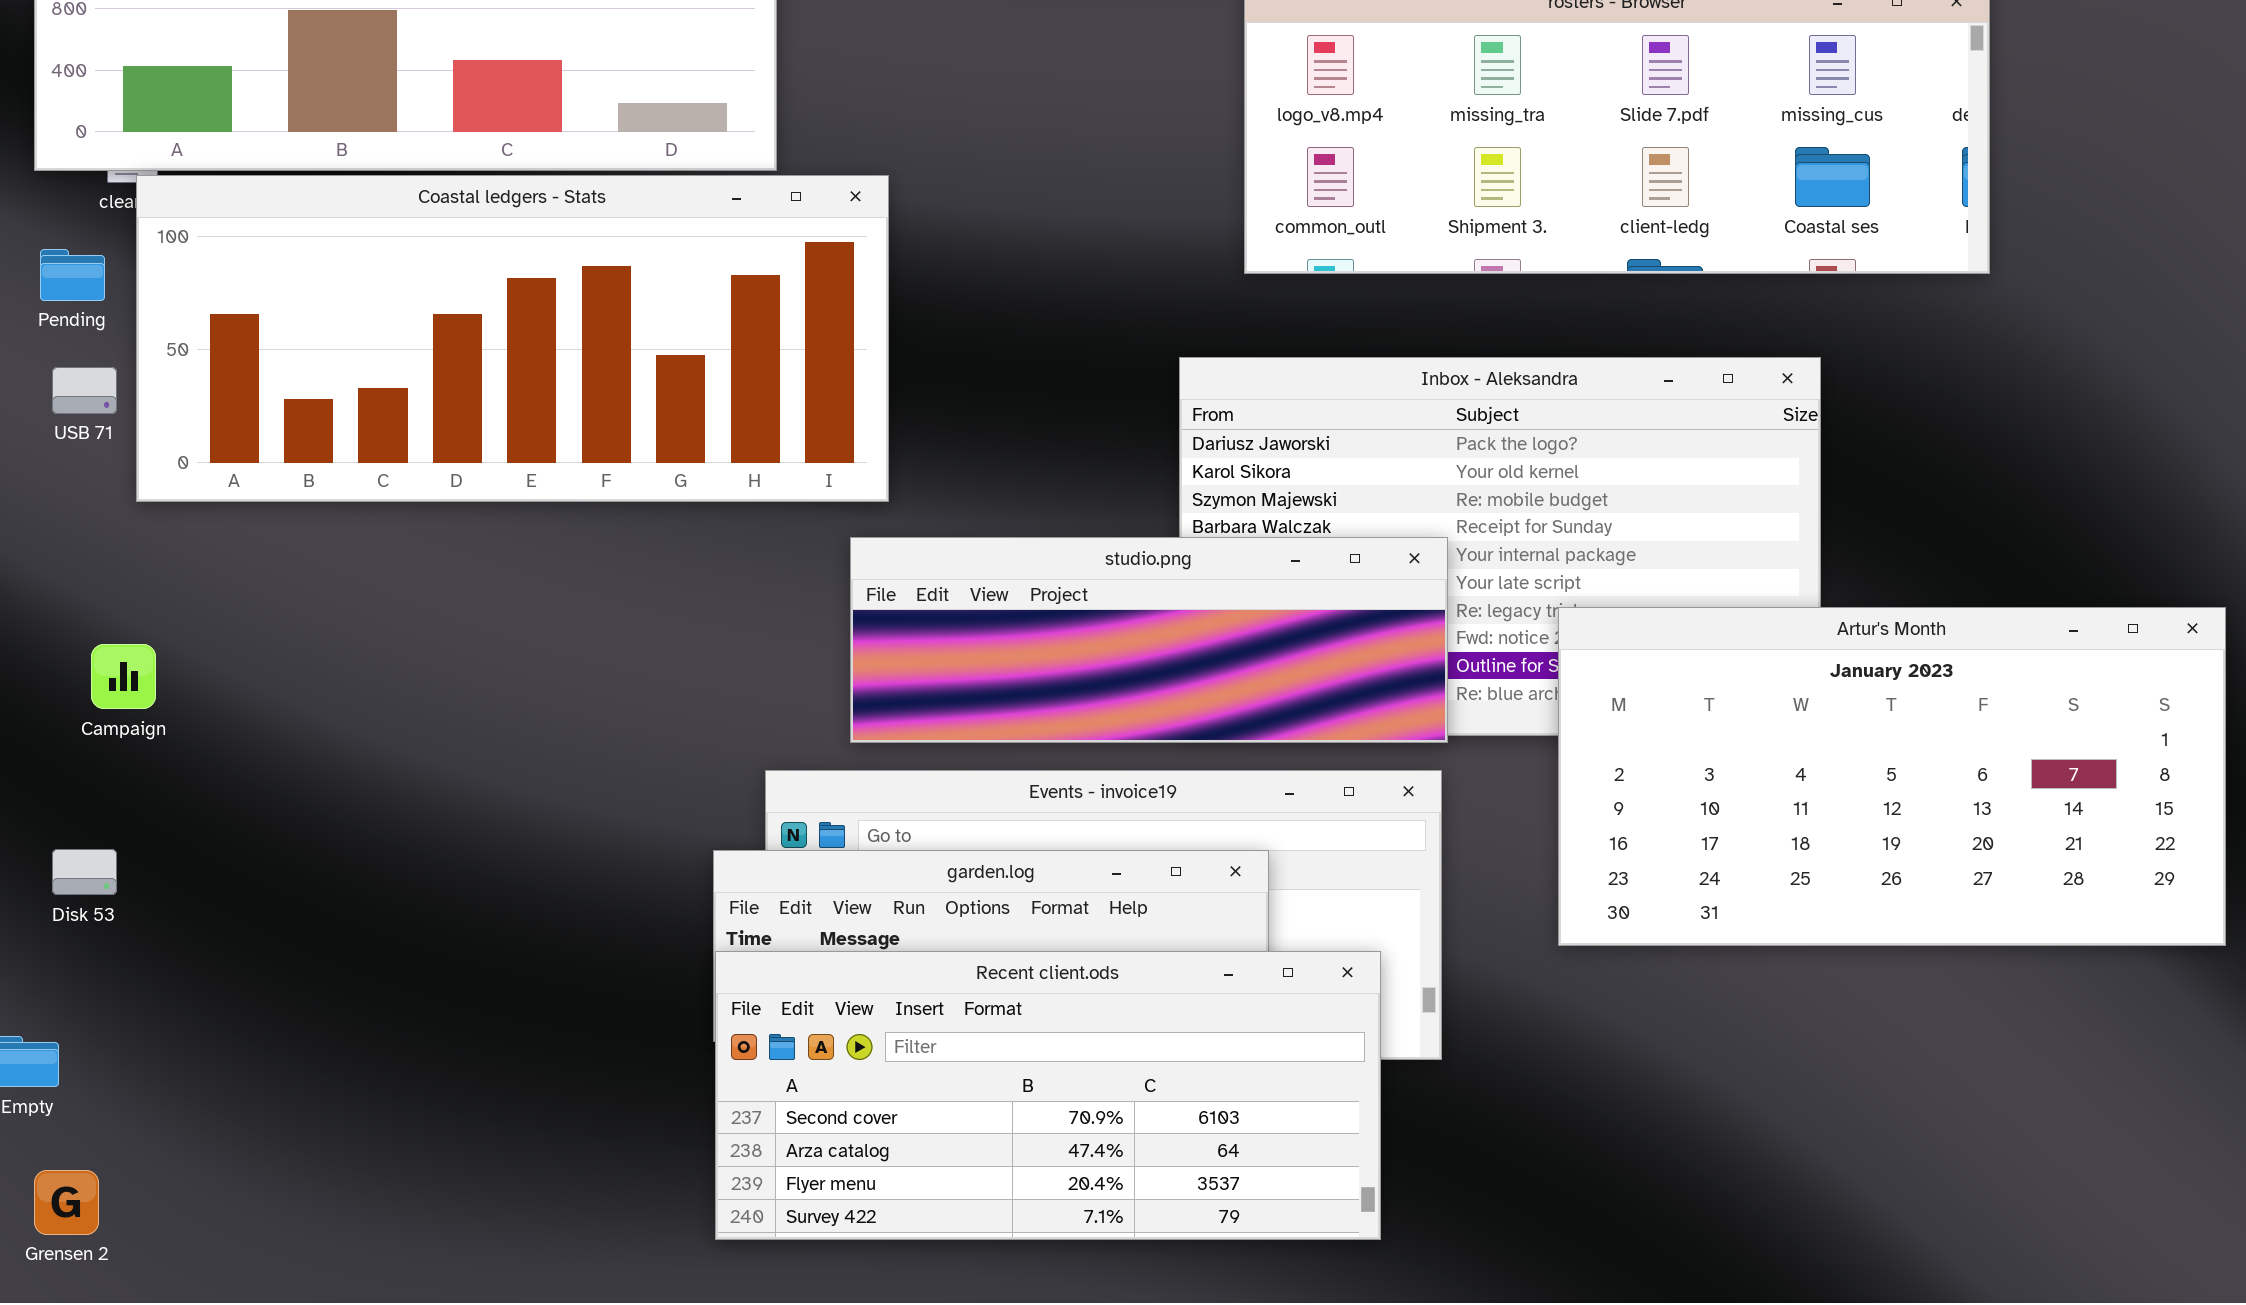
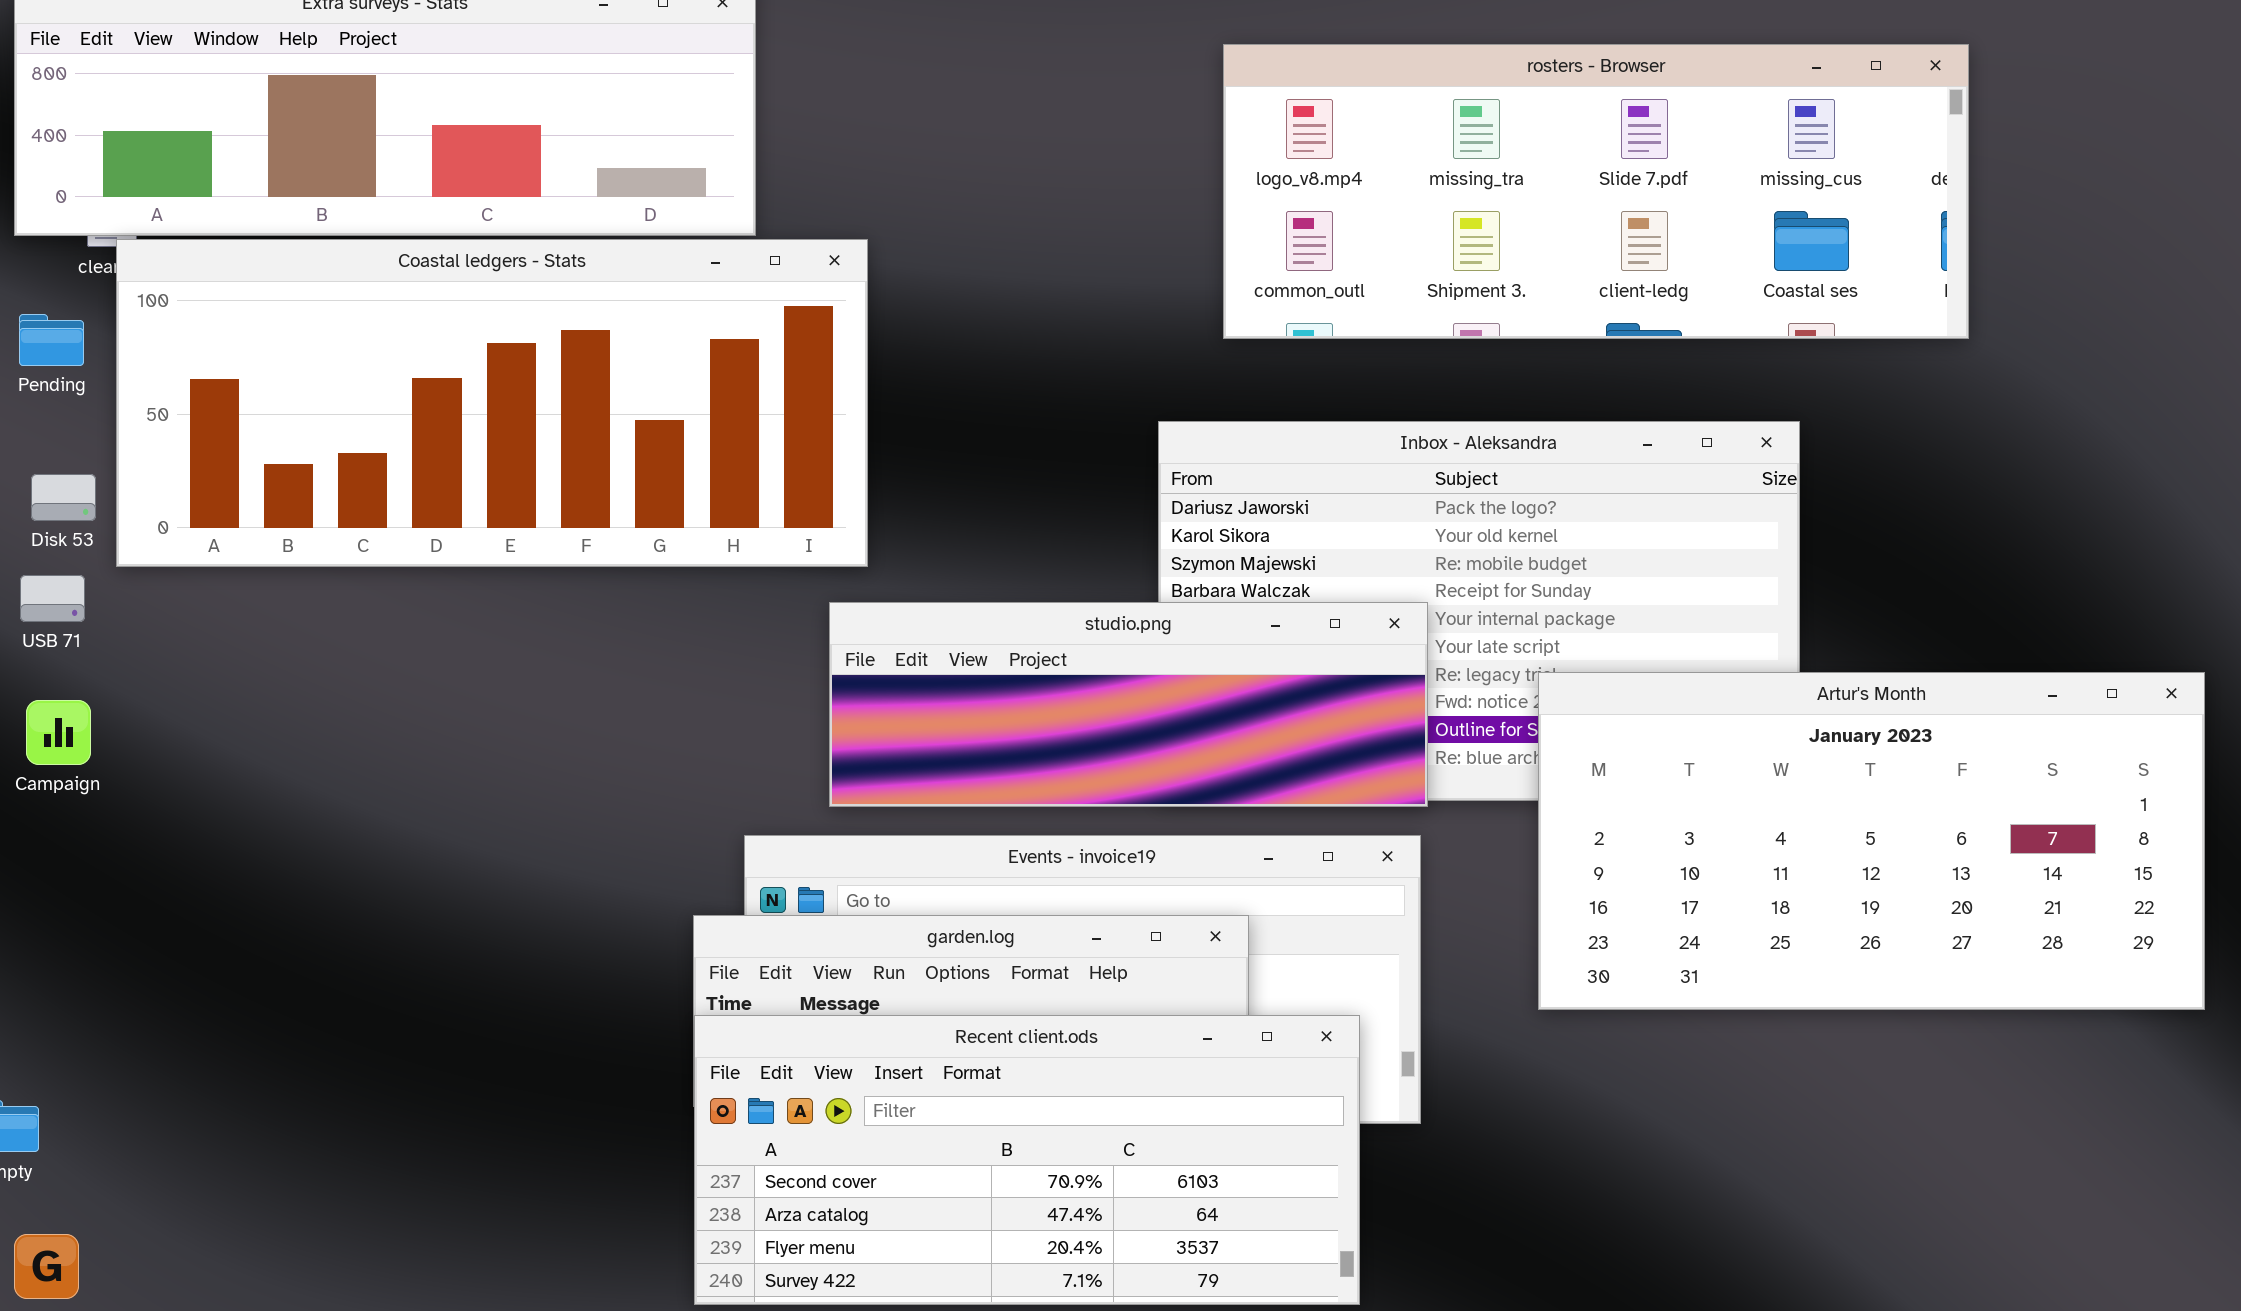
USB 71: [52,367,117,414] -> [20,575,85,622], moved
Campaign: [91,644,156,709] -> [26,700,91,765], moved
Disk 53: [52,849,117,895] -> [31,474,96,521], moved

